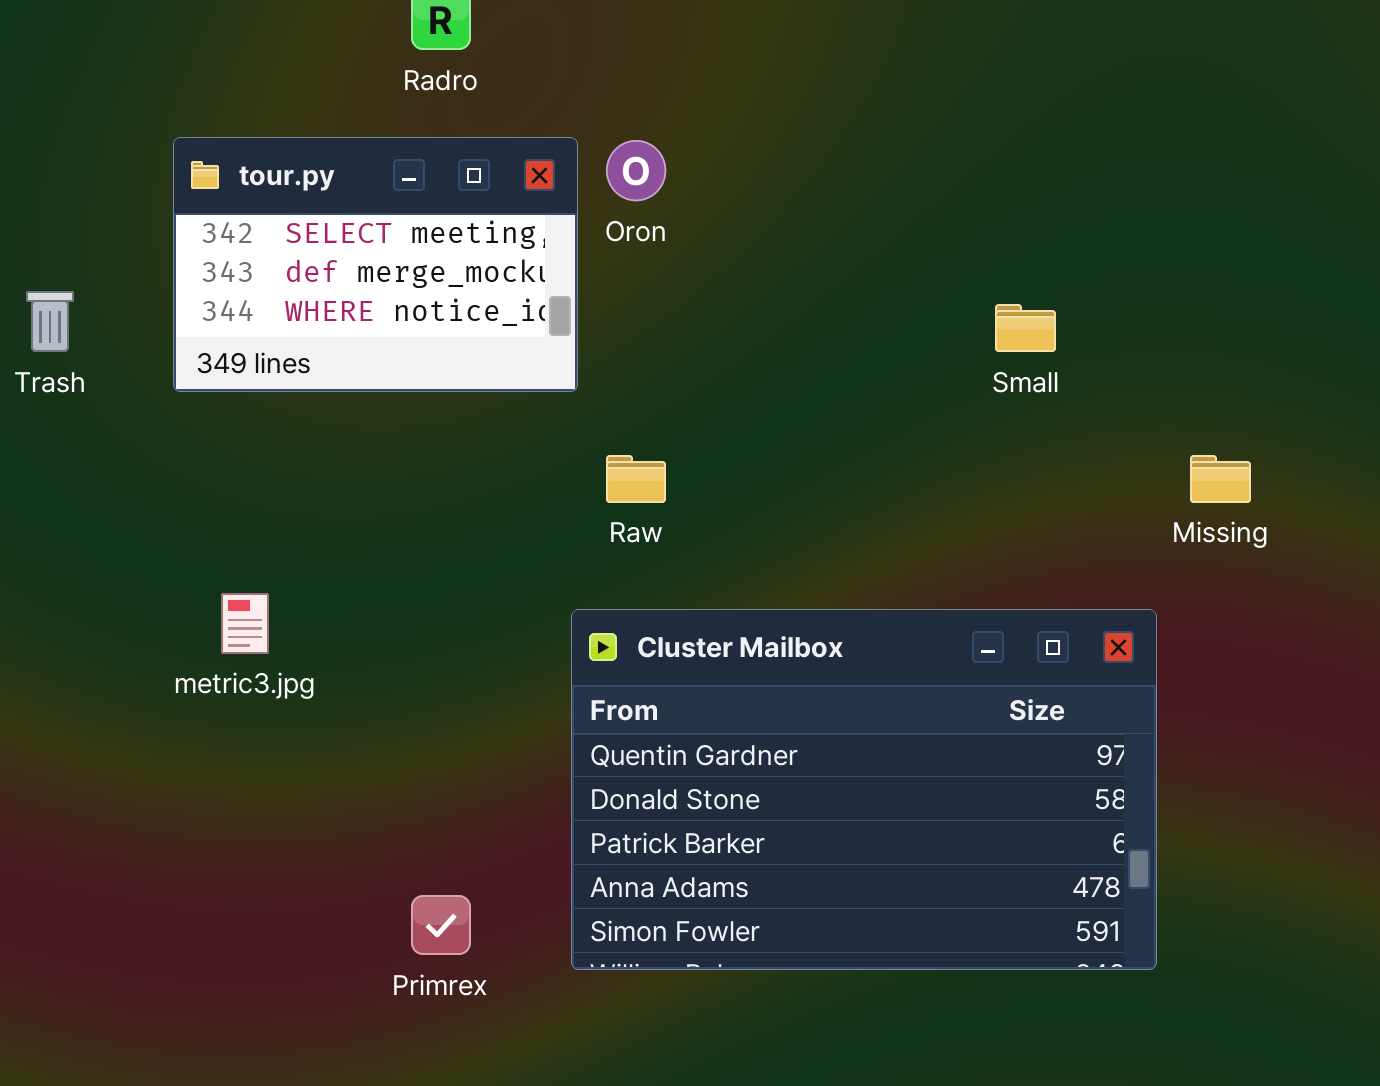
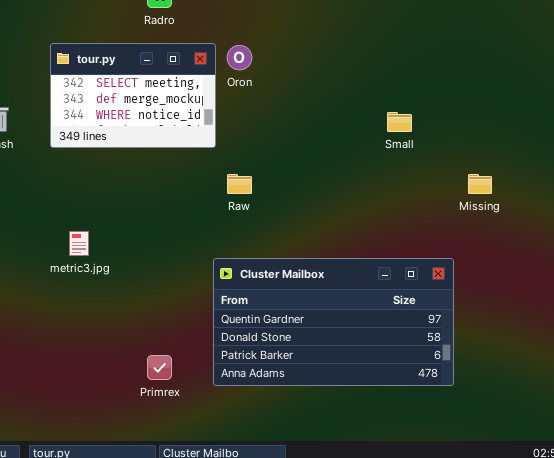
Cluster Mailbox: [571,609,1157,970] -> [213,258,454,386], resized

